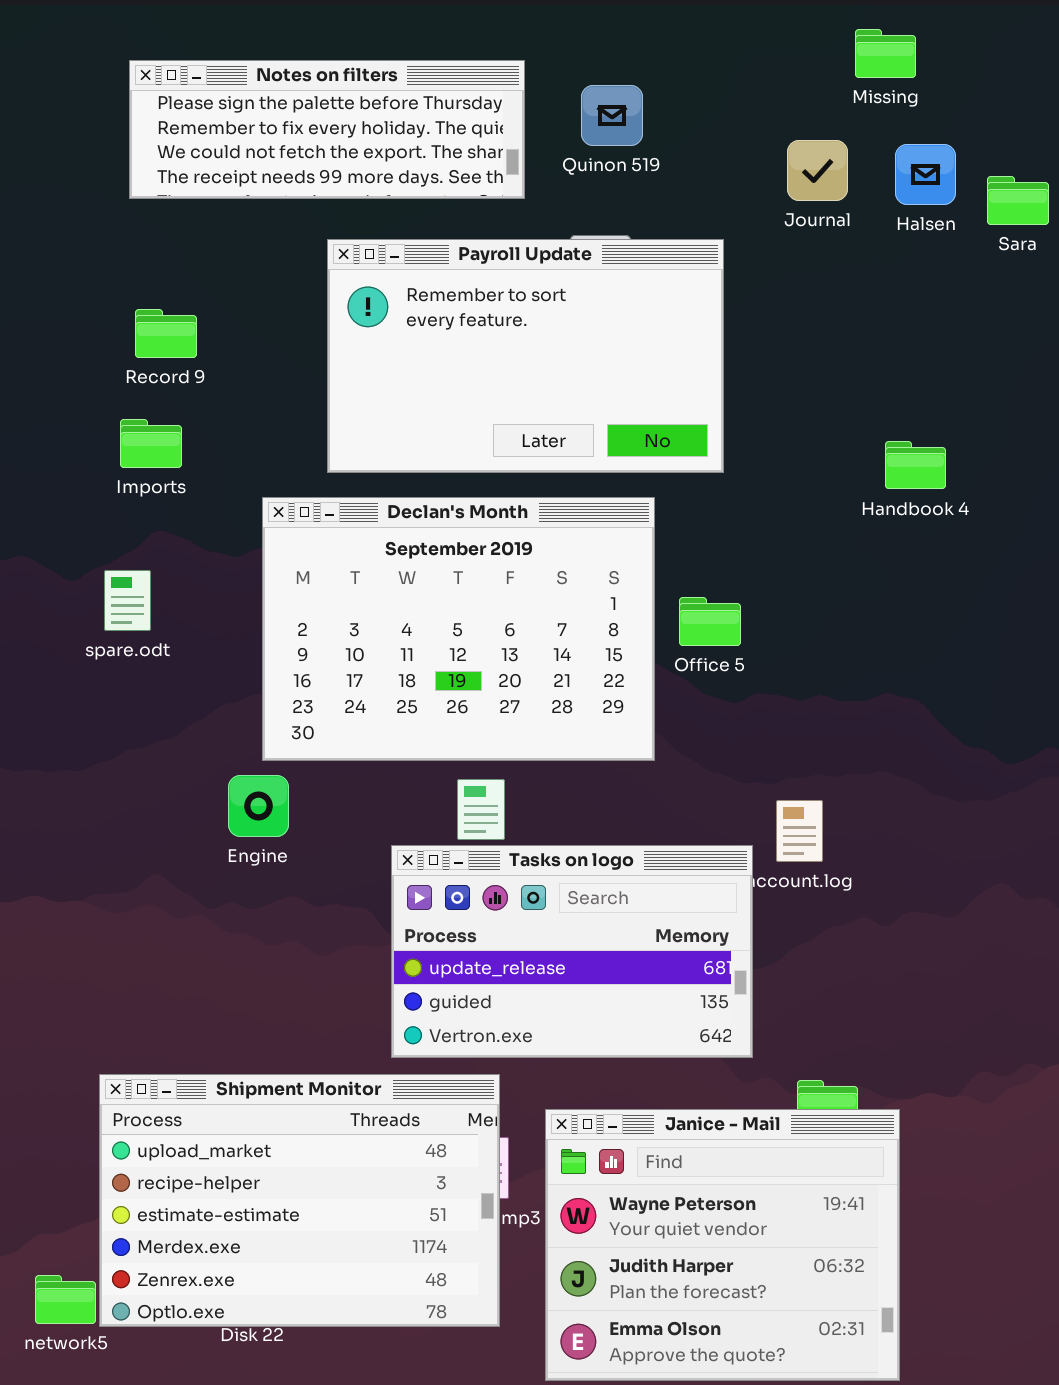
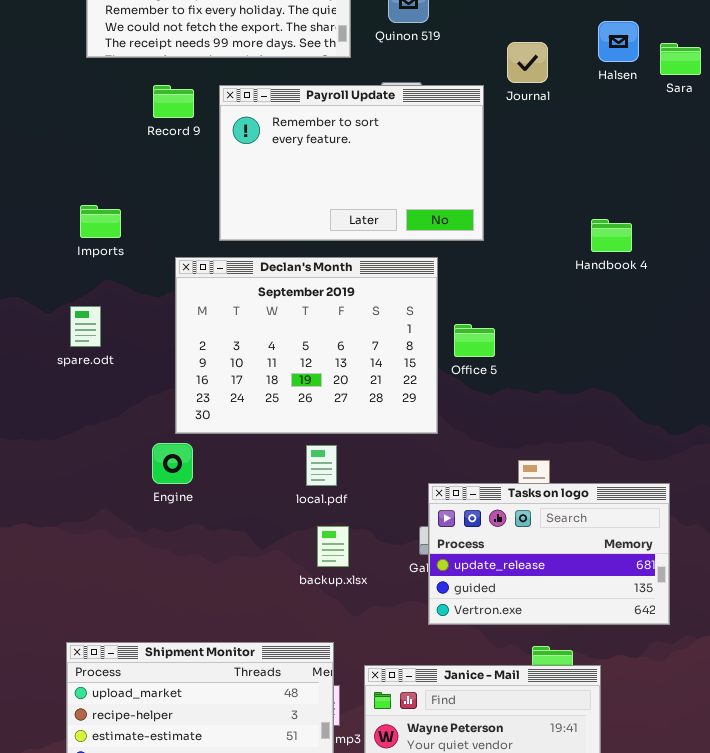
Journal: [787,140,848,201] -> [507,42,548,83], moved
Record 9: [135,309,197,358] -> [153,85,194,118], moved
Tasks on logo: [391,845,753,1058] -> [428,483,670,625], moved

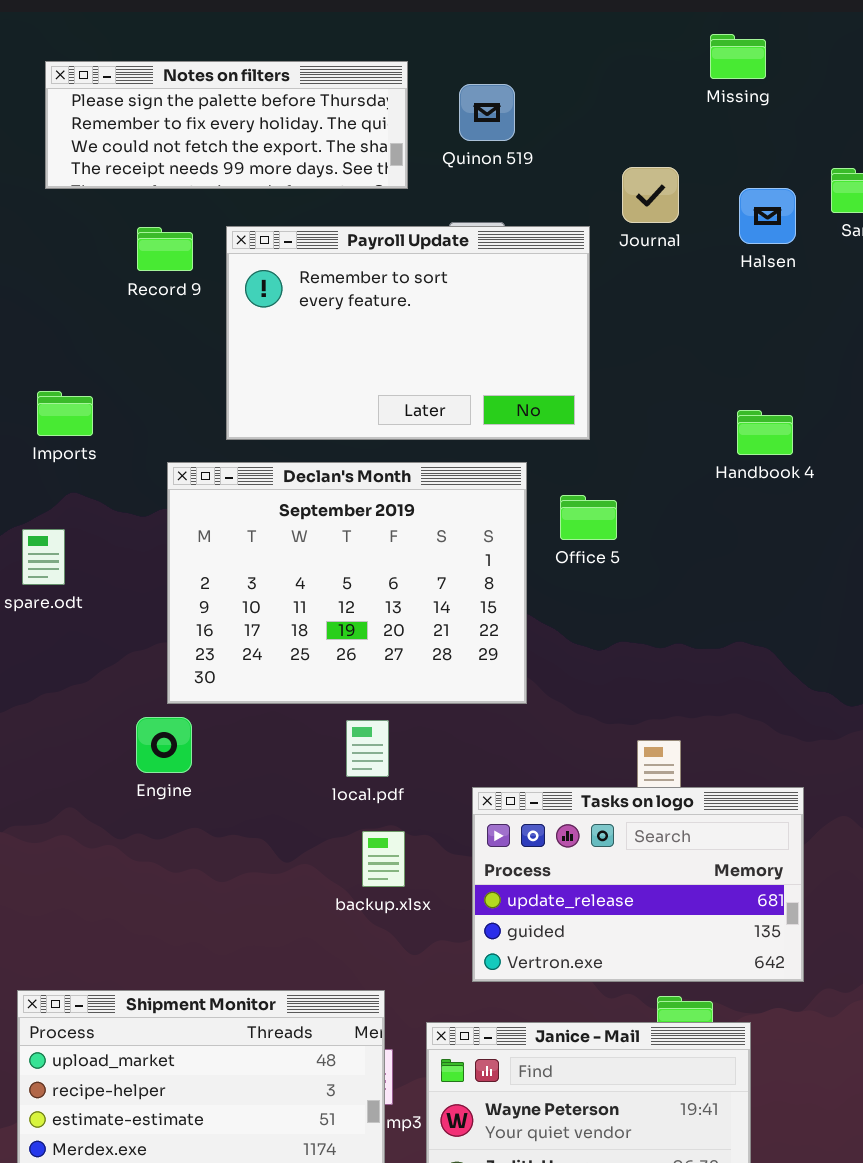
Halsen: [598,21,639,62] -> [739,188,796,244], moved
Office 5: [454,324,495,357] -> [560,495,617,540], moved
Tasks on logo: [428,483,670,625] -> [472,787,804,982], moved

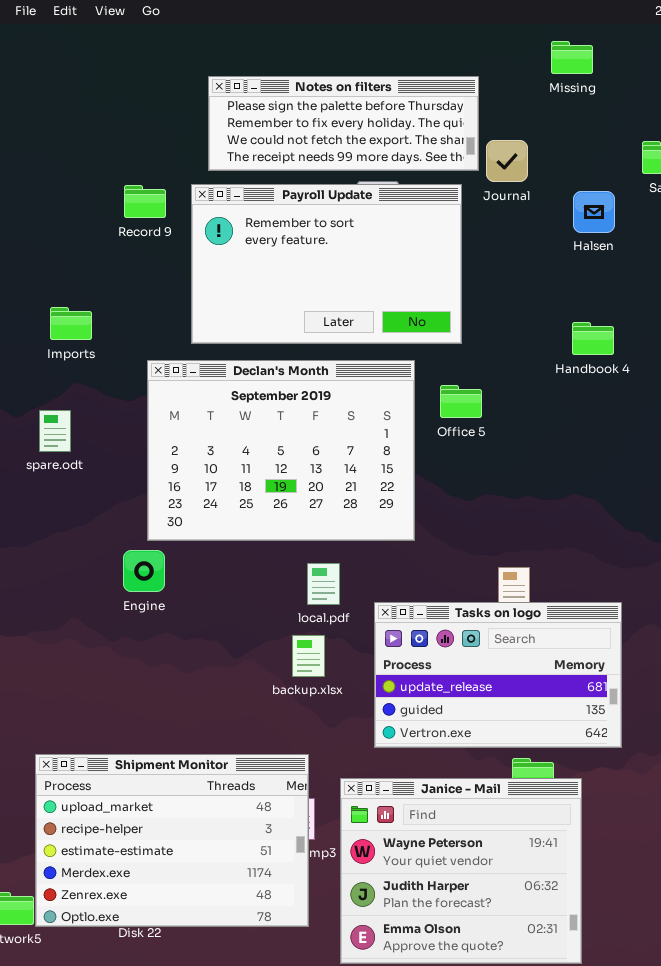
Notes on filters: [45,61,408,189] -> [208,76,479,171], moved
Halsen: [739,188,796,244] -> [573,191,615,233], moved
local.pdf: [346,720,389,777] -> [307,563,340,605], moved

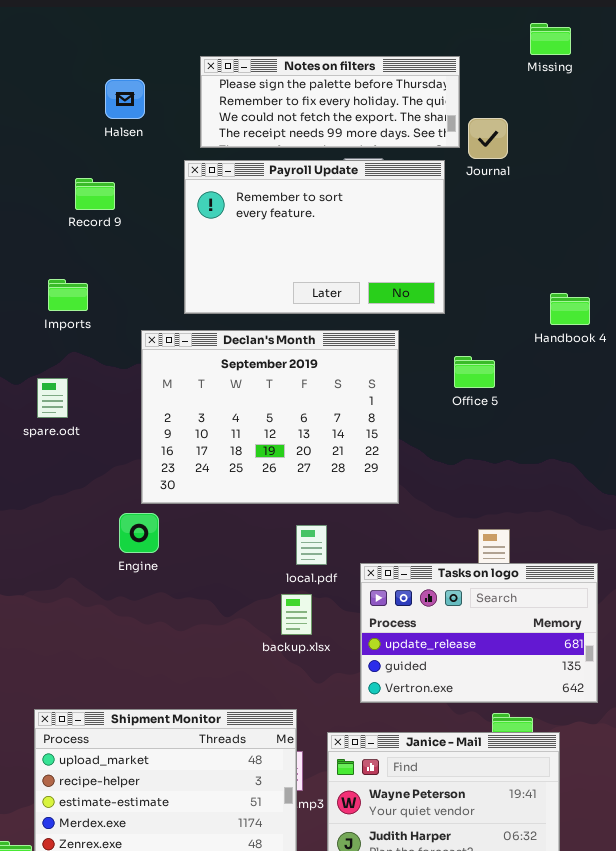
Record 9: [124,185,166,218] -> [75,178,115,210], moved
Halsen: [573,191,615,233] -> [105,79,145,119], moved
Office 5: [440,385,482,418] -> [454,356,495,388], moved

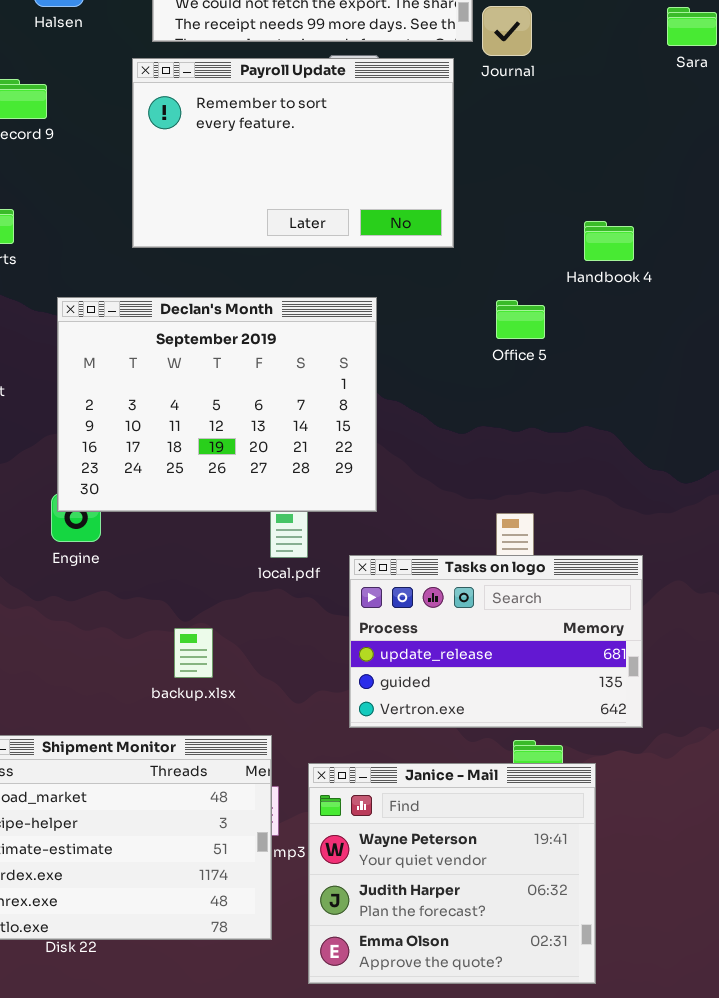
Declan's Month: [141,330,399,504] -> [57,297,377,512], moved
Office 5: [454,356,495,388] -> [496,300,545,339], moved
backup.xlsx: [281,594,312,635] -> [174,628,213,678], moved

